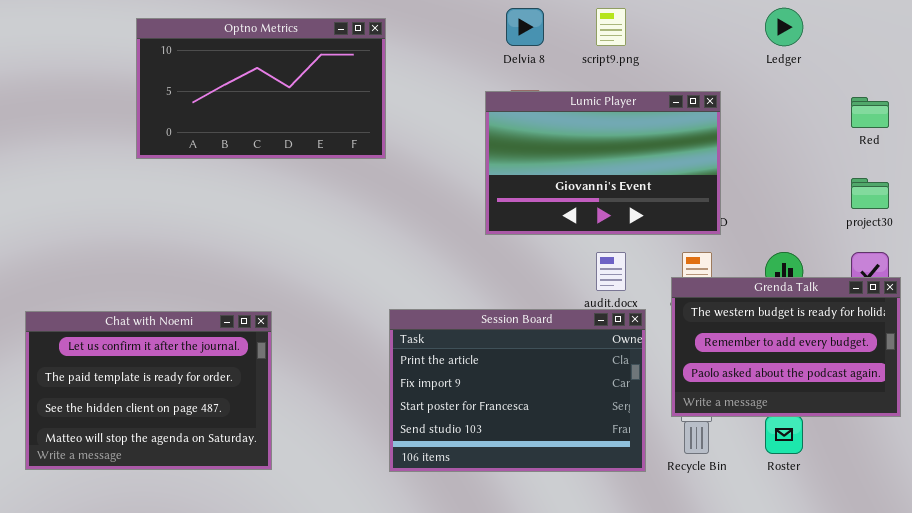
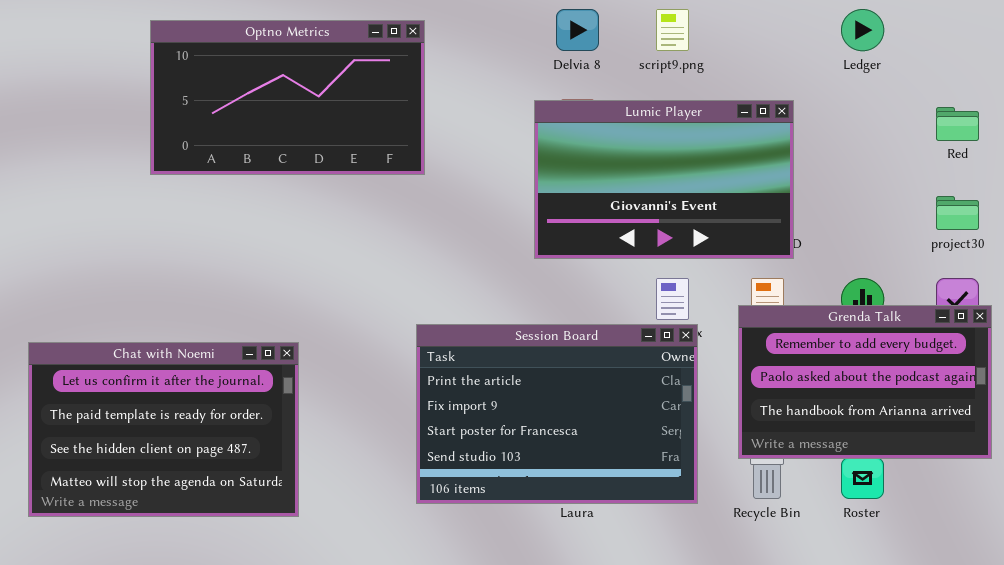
Grenda Talk: [671,277,901,417] -> [738,305,992,459], scrolled down 1 row
Session Board: [389,309,646,472] -> [416,324,698,504], moved

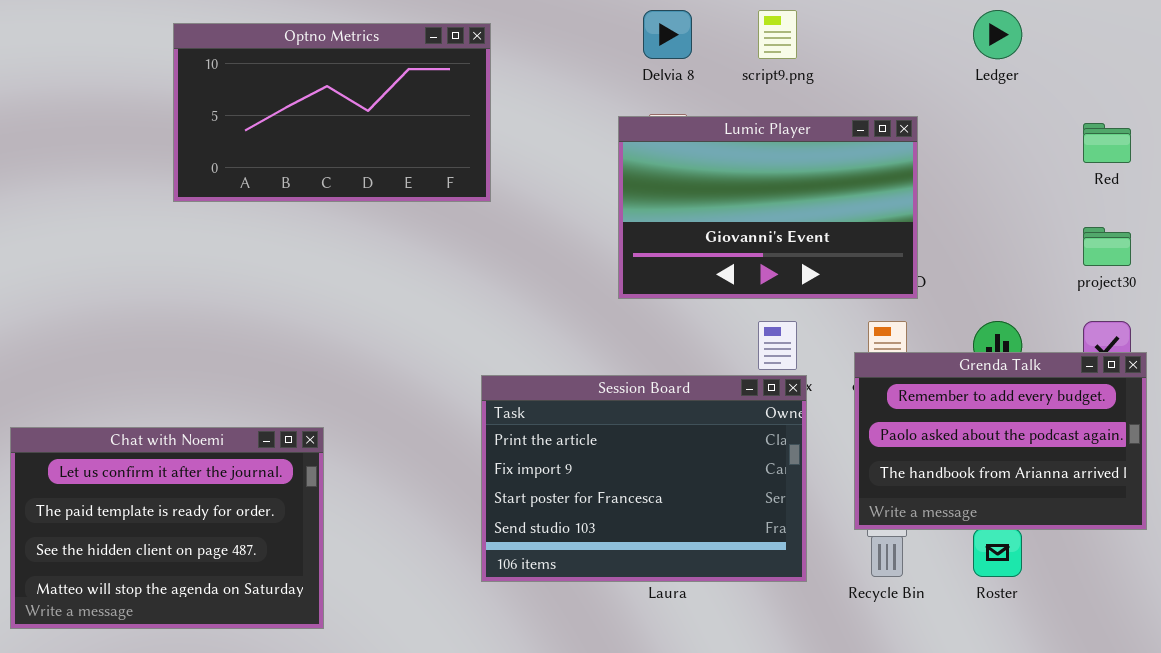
Chat with Noemi: [28,342,299,517] -> [10,427,324,629], moved

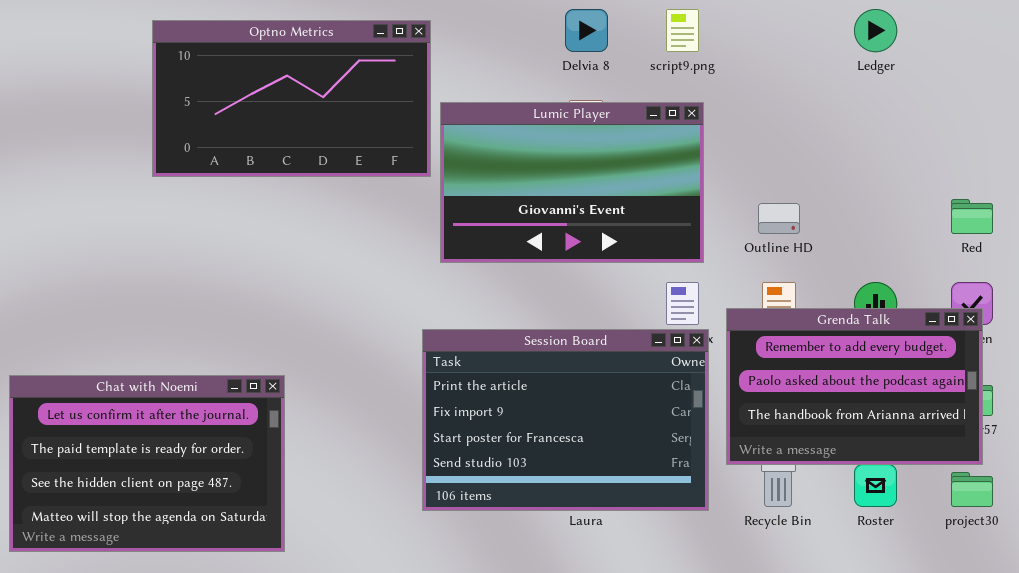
Lumic Player: [618,116,918,299] -> [440,102,704,263], moved
Red: [1083,123,1131,163] -> [951,199,993,234], moved
project30: [1083,227,1131,266] -> [951,472,993,507], moved
Grenda Talk: [854,352,1147,530] -> [726,308,983,465], moved

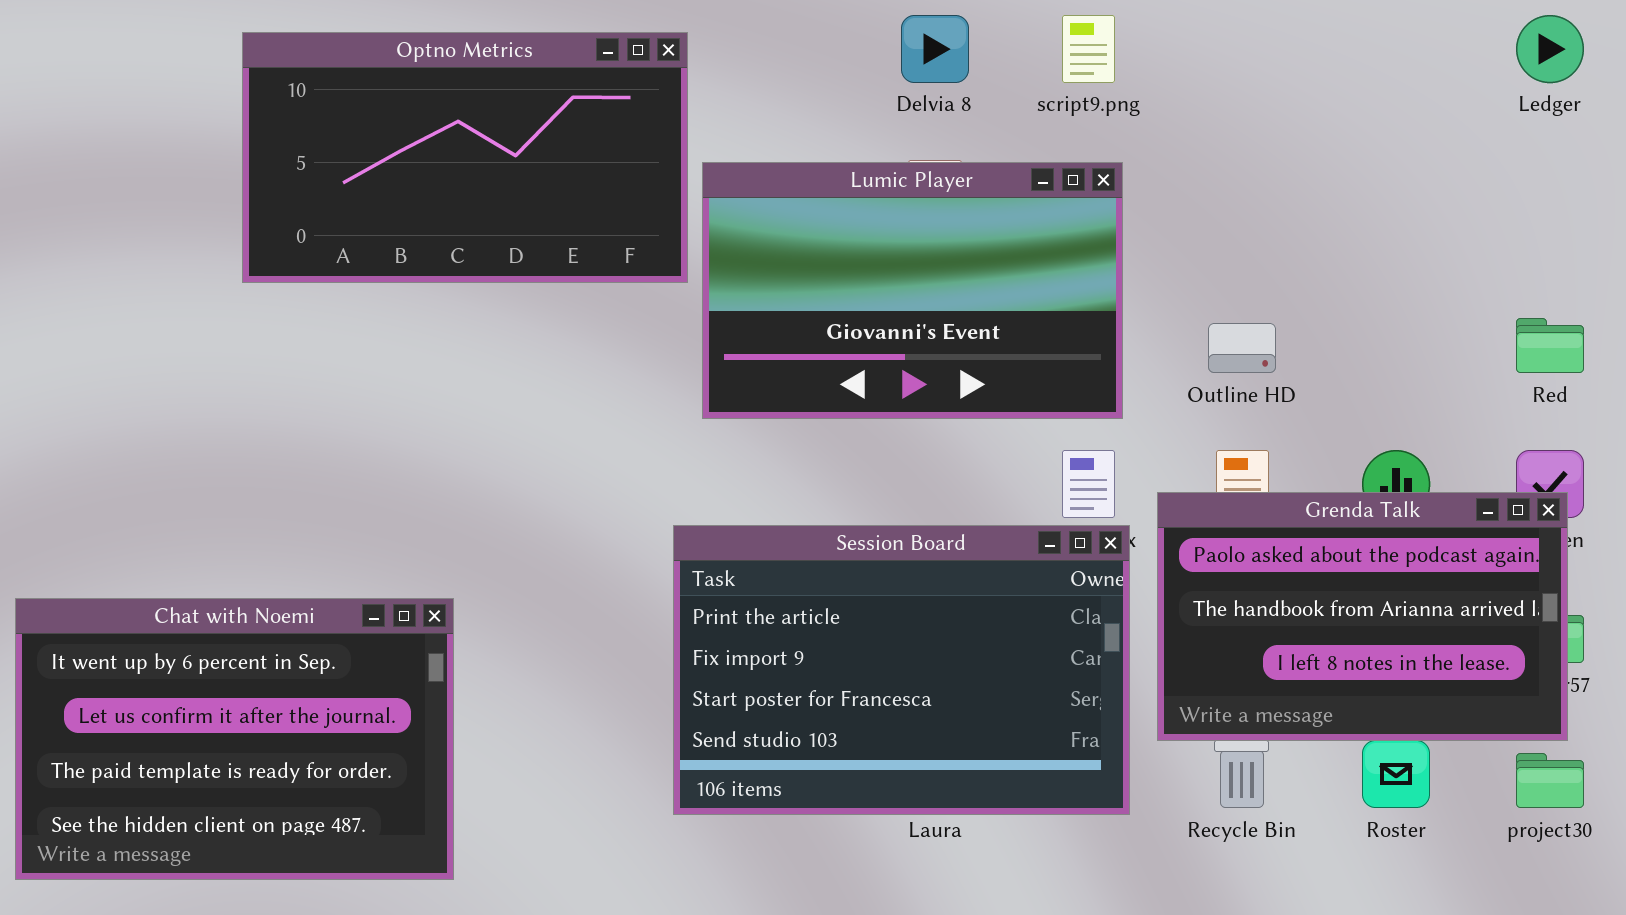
Ledger: [854,9,897,52] -> [1516,15,1584,83], moved
Grenda Talk: [726,308,983,465] -> [1157,492,1568,741], scrolled down 1 row
Chat with Noemi: [9,375,285,552] -> [15,598,454,880], scrolled up 1 row

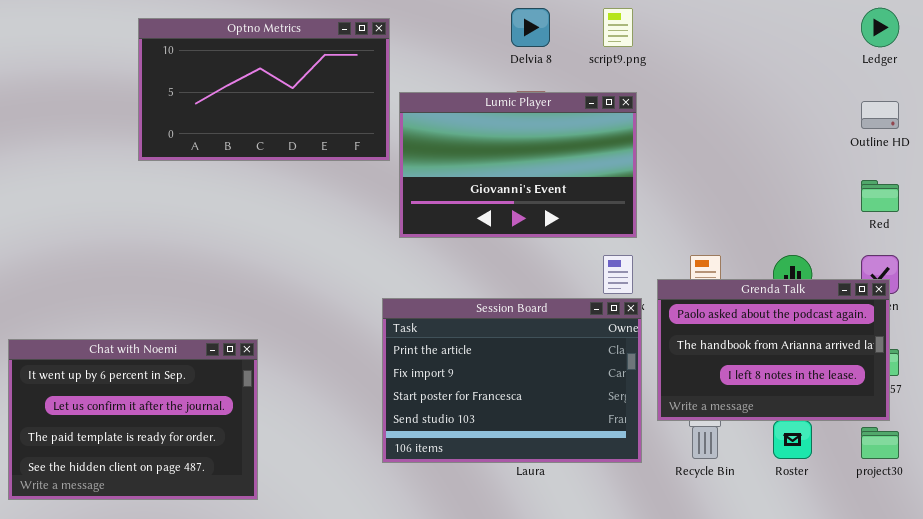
Outline HD: [1208,323,1276,373] -> [861,101,899,129], moved

